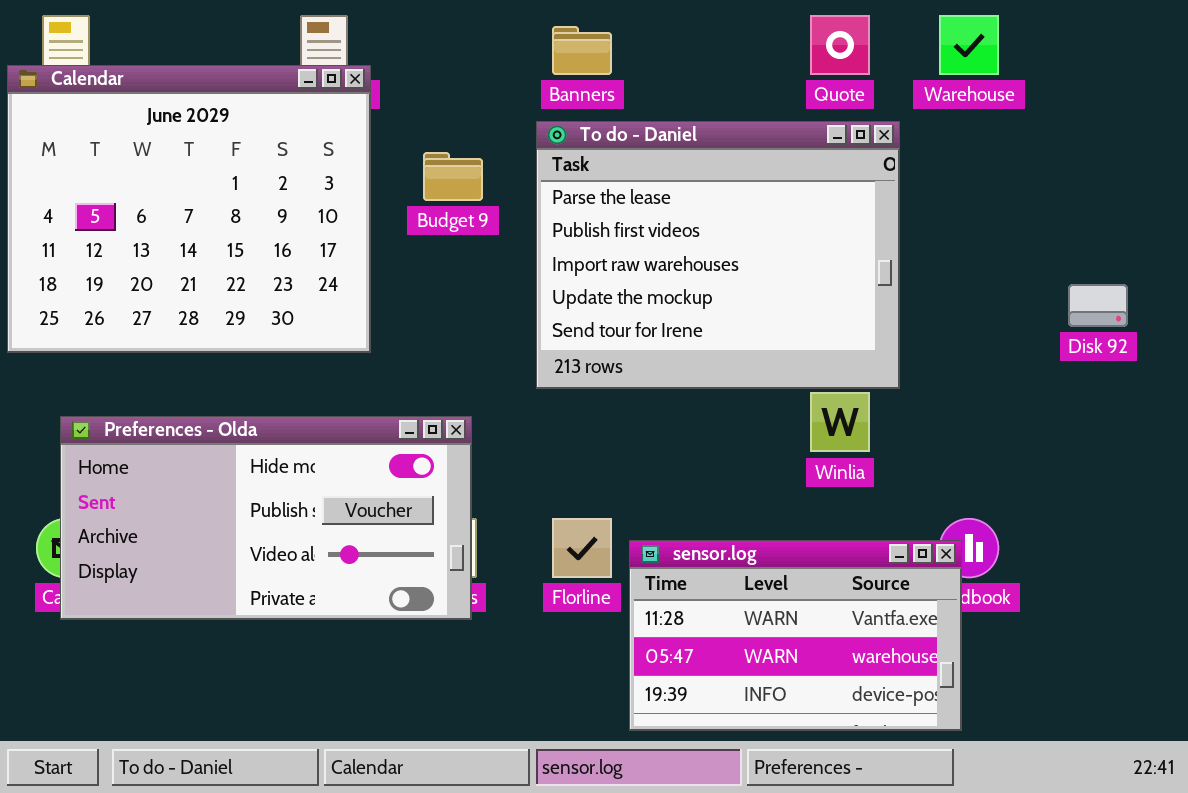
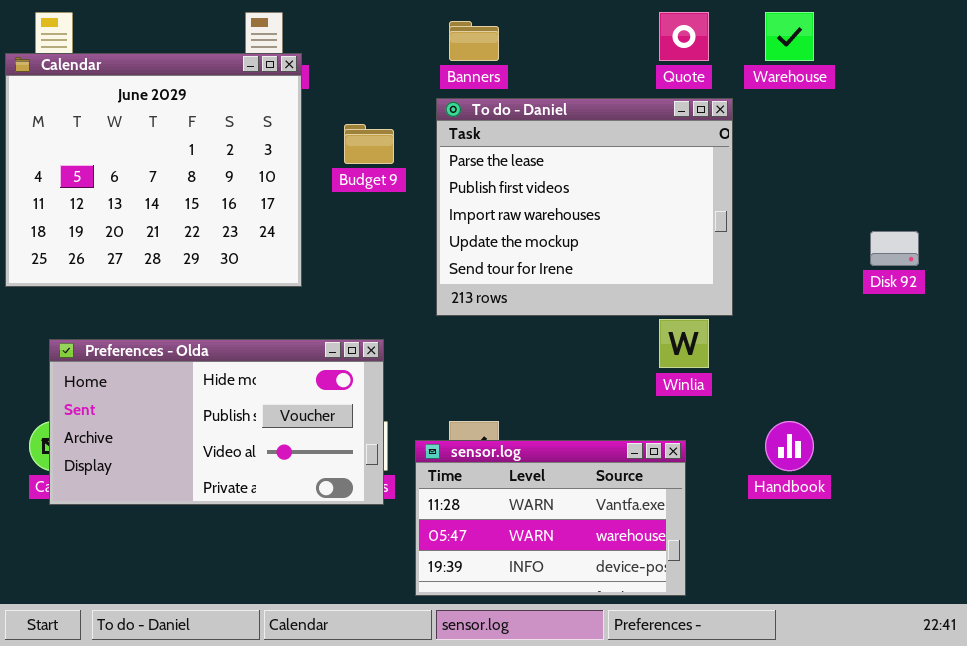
sensor.log: [629,540,962,731] -> [415,440,686,596], moved

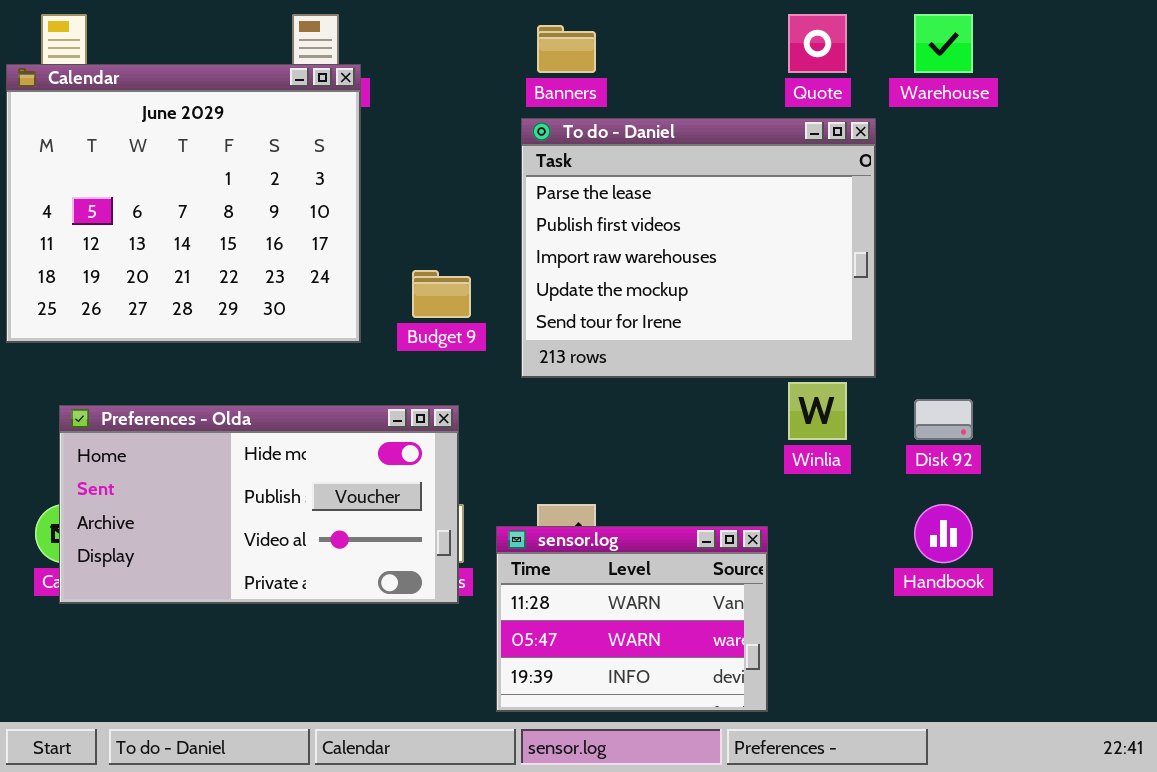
Budget 9: [344,124,394,164] -> [412,270,471,318], moved
Disk 92: [870,231,919,266] -> [914,399,973,440], moved
sensor.log: [415,440,686,596] -> [496,526,768,712], resized

